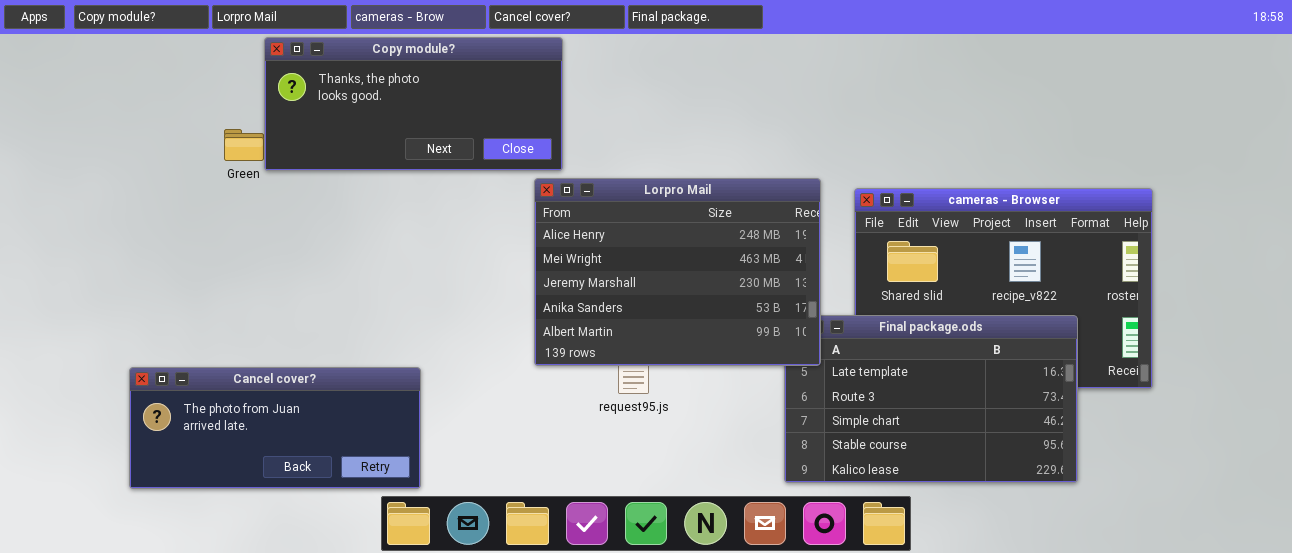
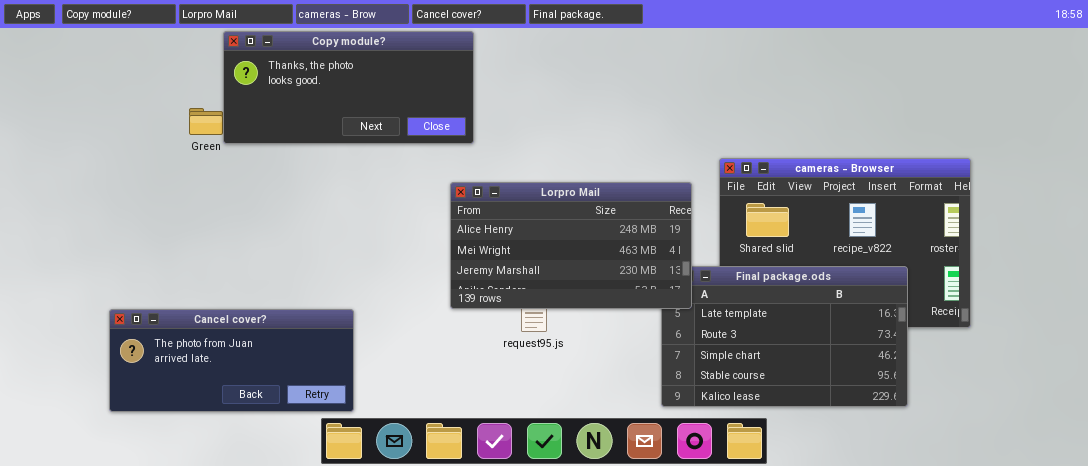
Lorpro Mail: [534,178,821,366] -> [450,182,692,309], resized

